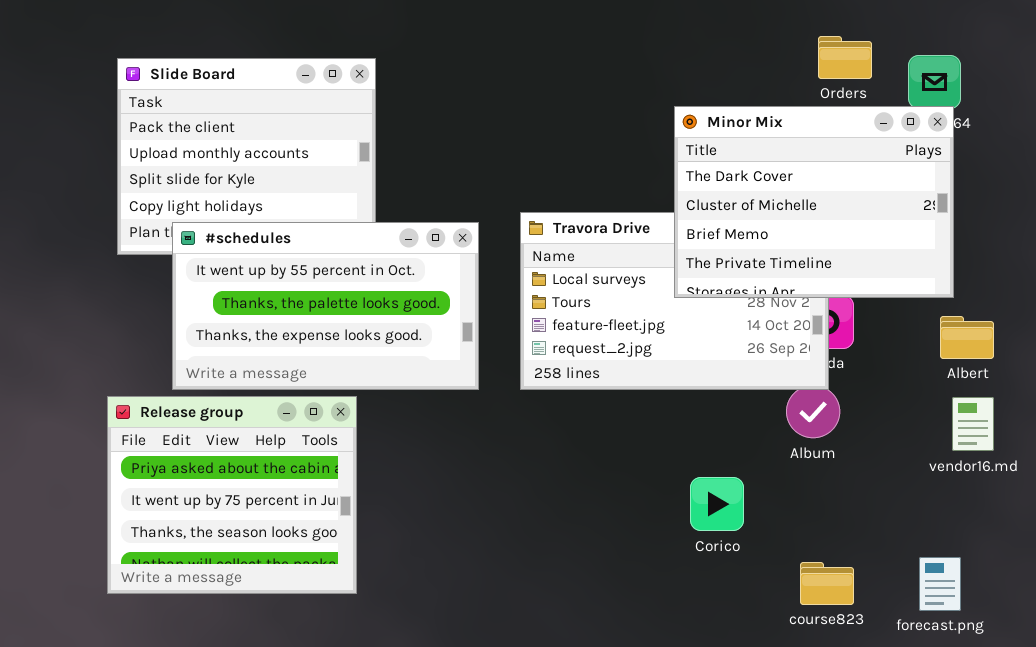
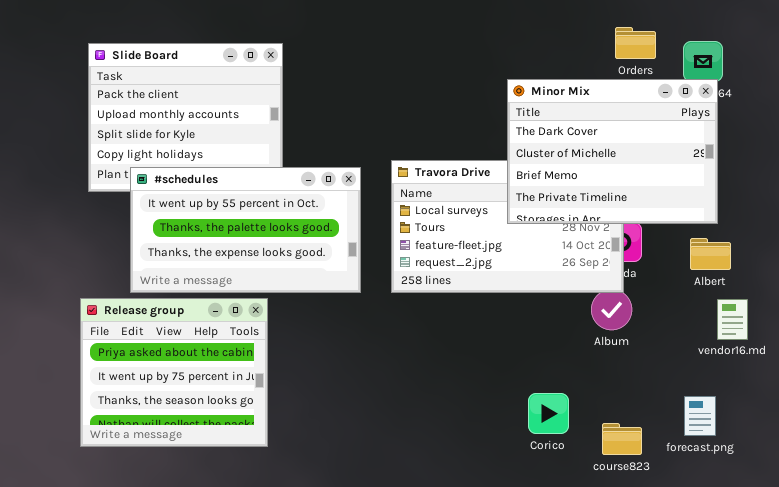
Albert: [940,316,994,359] -> [690,238,731,270], moved
Corico: [690,477,744,531] -> [528,393,569,434], moved
forecast.png: [919,557,961,611] -> [684,396,716,436], moved

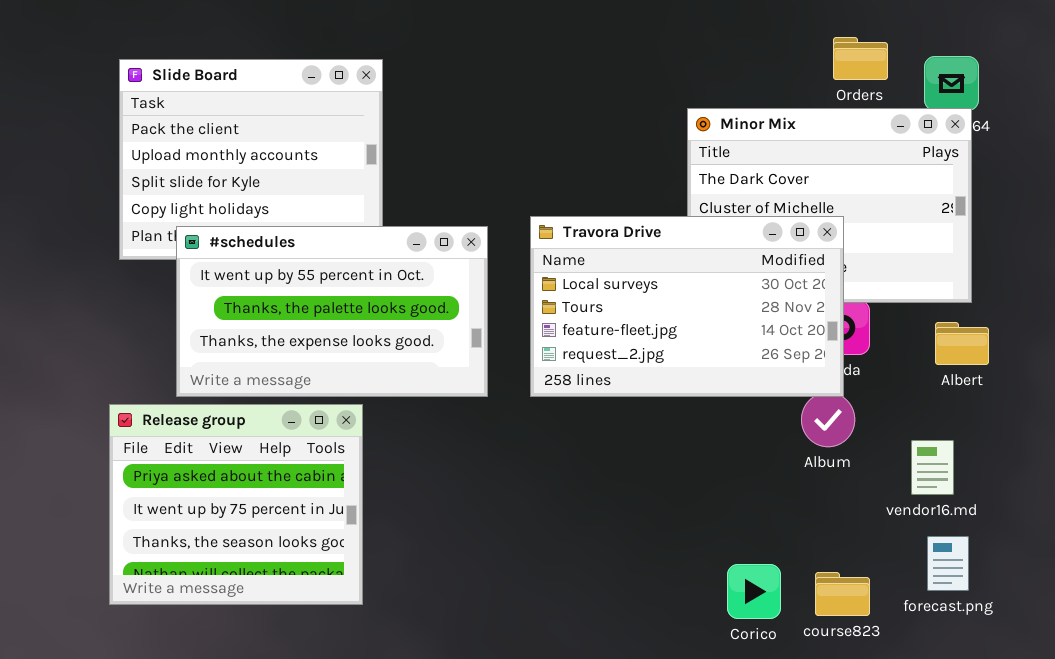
Travora Drive: [391,160,624,293] -> [530,216,844,397], raised
vendor16.md: [717,299,748,340] -> [911,440,954,495], moved
Corico: [528,393,569,434] -> [727,564,781,619], moved

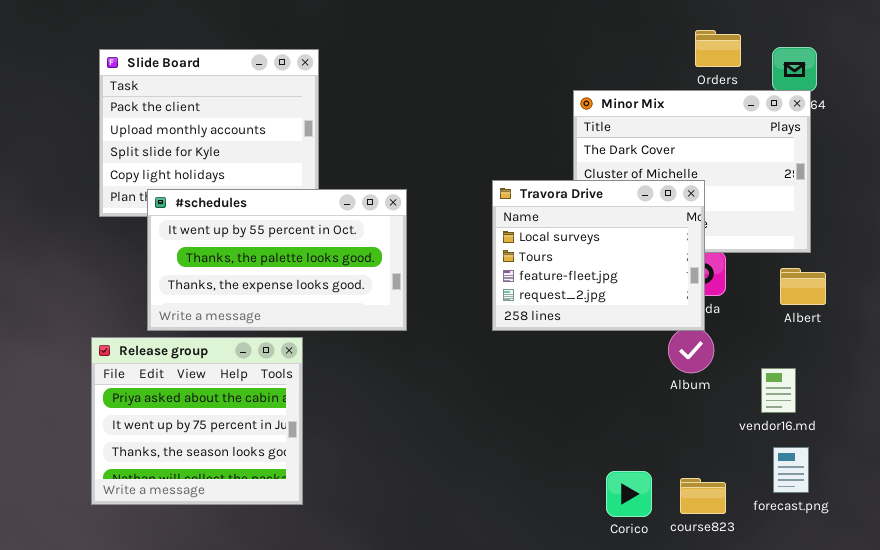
Travora Drive: [530,216,844,397] -> [492,180,705,331], resized

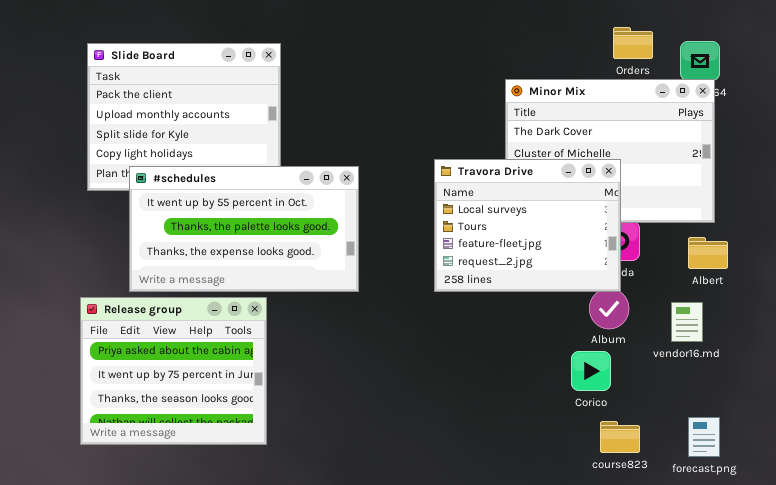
vendor16.md: [761,368,796,413] -> [671,302,703,342], moved
forecast.png: [773,447,809,493] -> [688,417,720,457], moved
Corico: [606,471,652,517] -> [571,351,611,391], moved

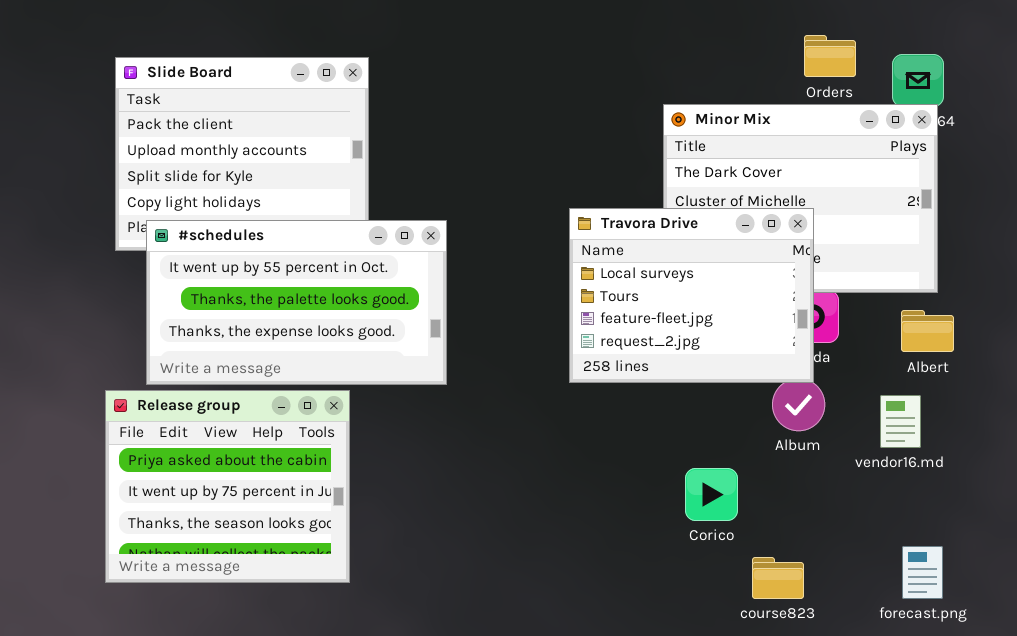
#schedules: [129,166,359,292] -> [146,220,447,385], moved
Corico: [571,351,611,391] -> [685,468,738,521], moved
course823: [600,421,640,453] -> [752,557,804,599], moved

